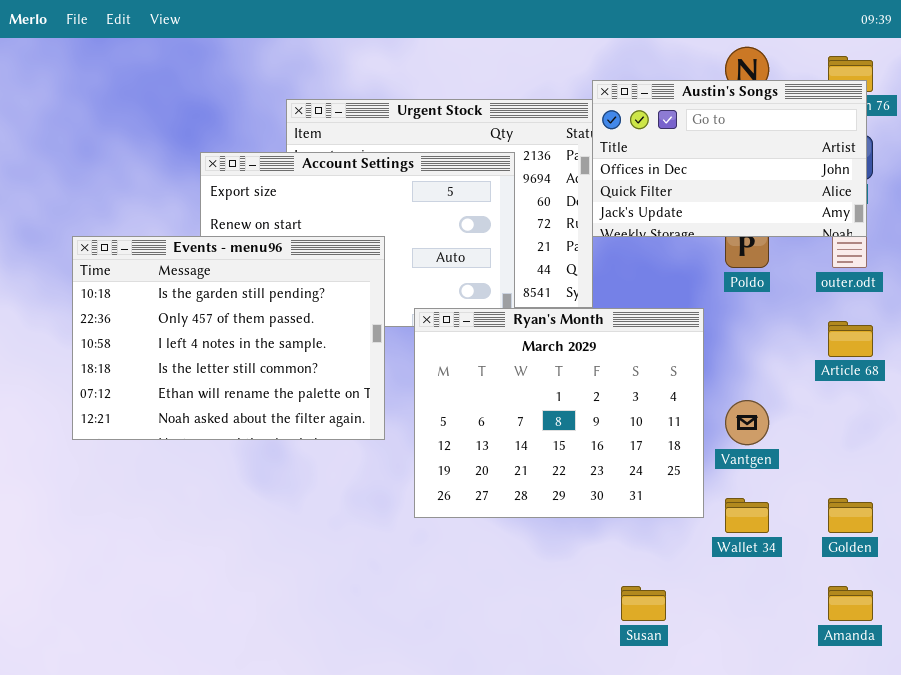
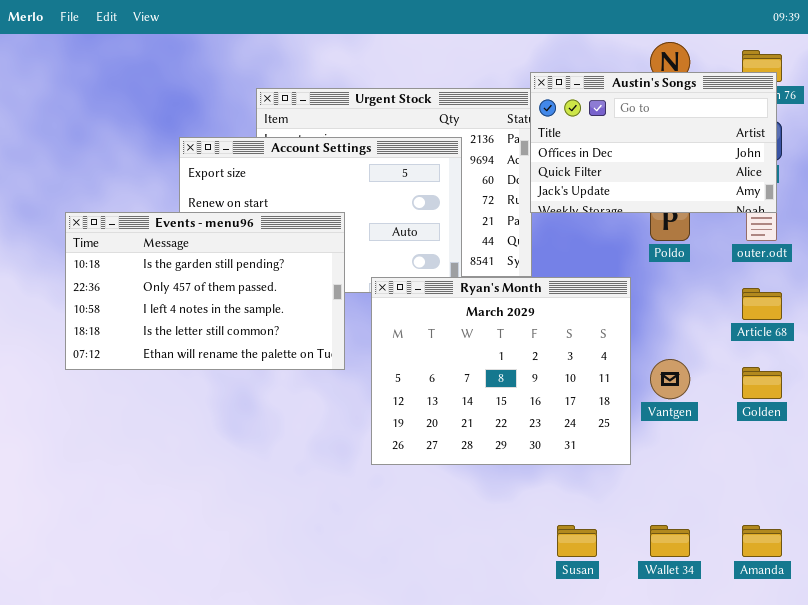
Events - menu96: [72,236,385,440] -> [65,212,345,370], resized
Wallet 34: [725,498,769,533] -> [650,525,690,557], moved
Golden: [828,498,873,533] -> [742,367,782,399], moved

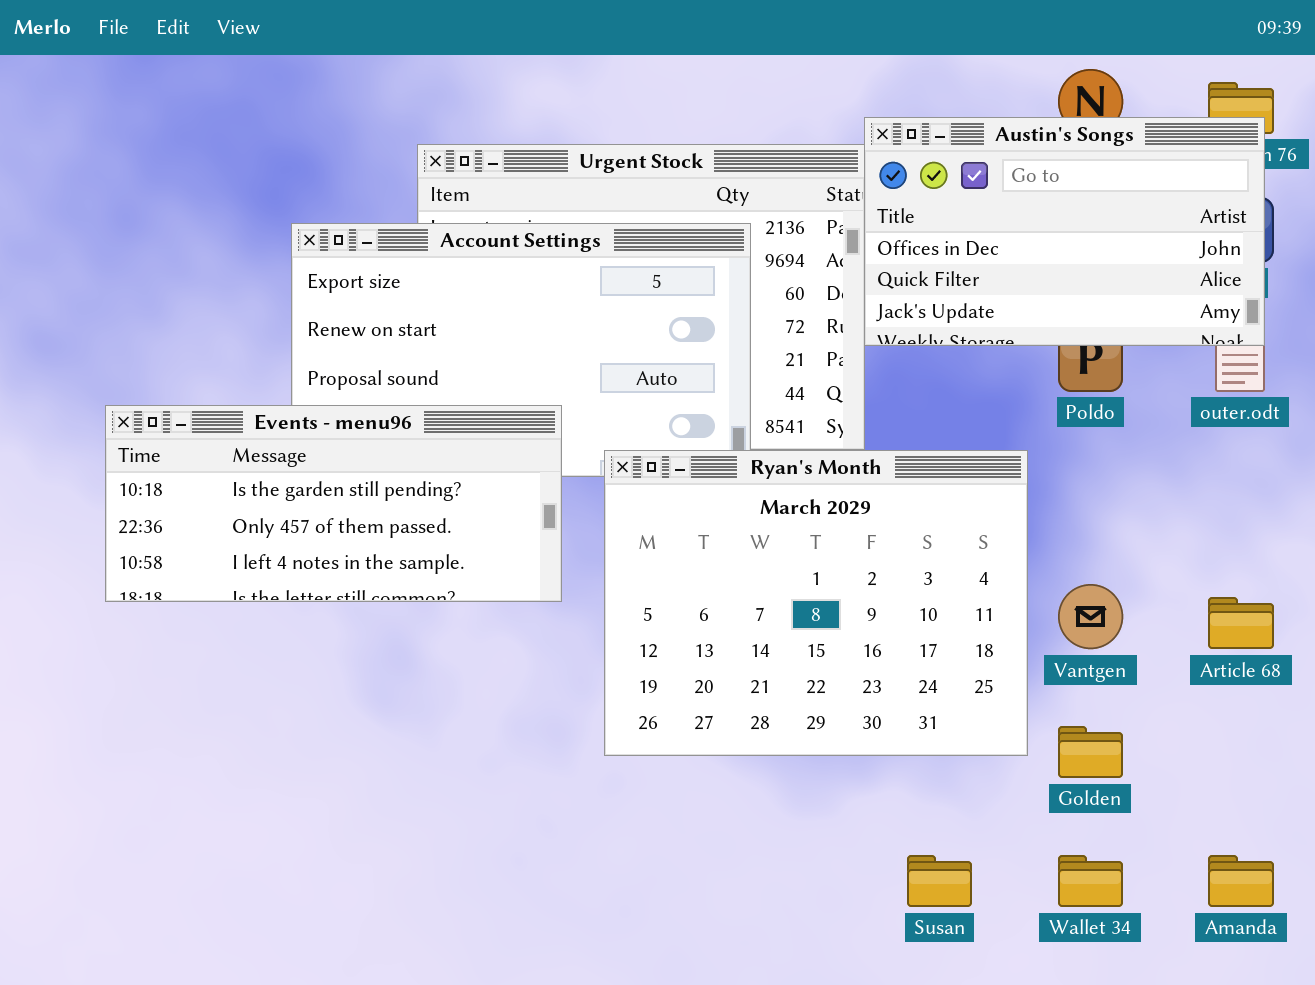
Events - menu96: [65,212,345,370] -> [105,405,562,602], resized
Article 68: [742,288,782,320] -> [1208,597,1274,649], moved
Golden: [742,367,782,399] -> [1058,726,1123,778], moved

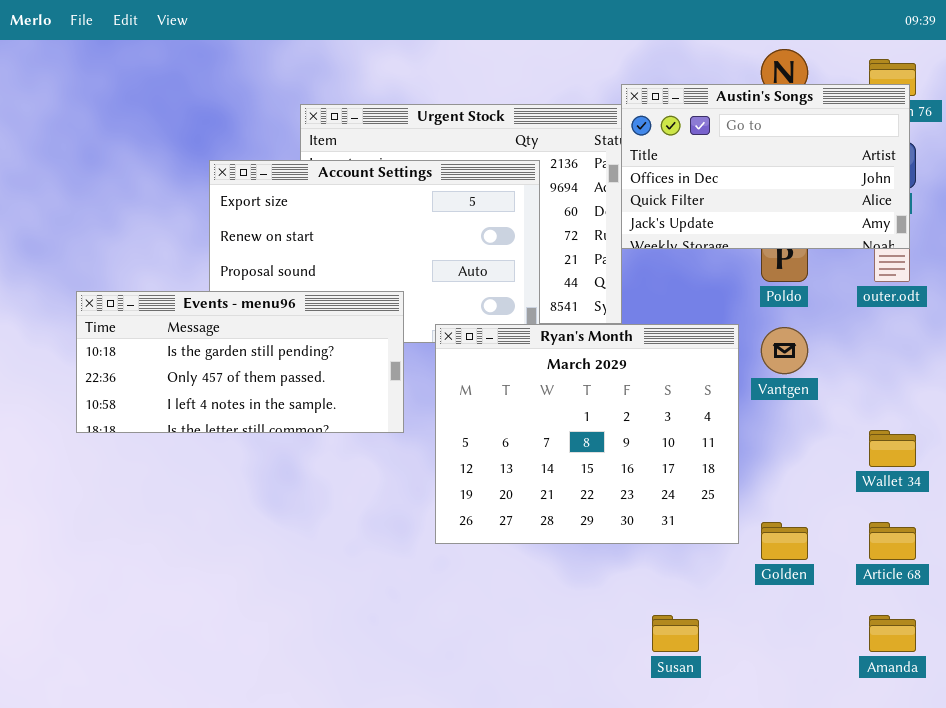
Vantgen: [1058,584,1123,649] -> [761,327,808,374], moved
Article 68: [1208,597,1274,649] -> [869,522,916,560], moved
Wallet 34: [1058,855,1123,907] -> [869,430,916,467], moved

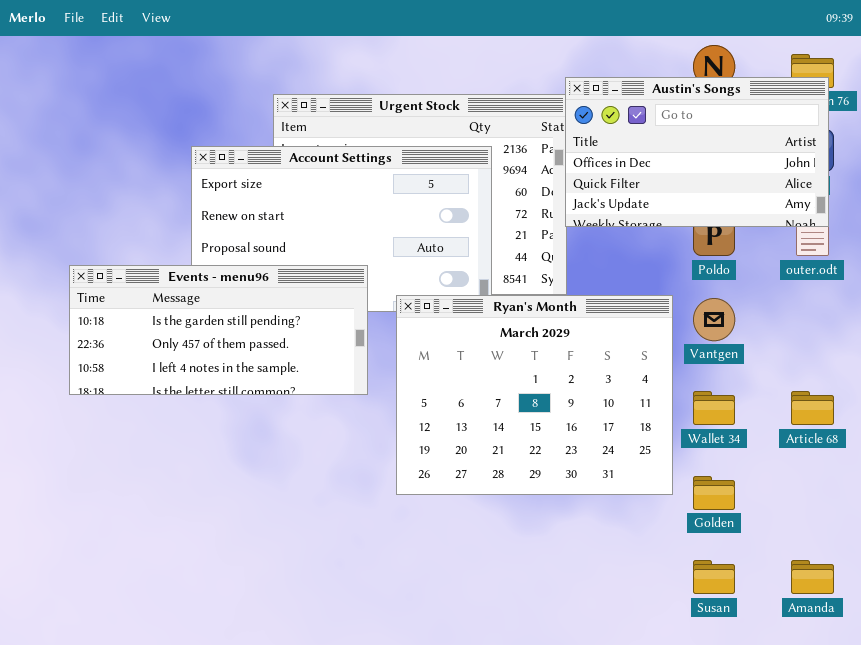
Wallet 34: [869,430,916,467] -> [693,391,735,425], moved
Article 68: [869,522,916,560] -> [791,391,834,425], moved
Susan: [652,615,699,652] -> [693,560,735,594], moved

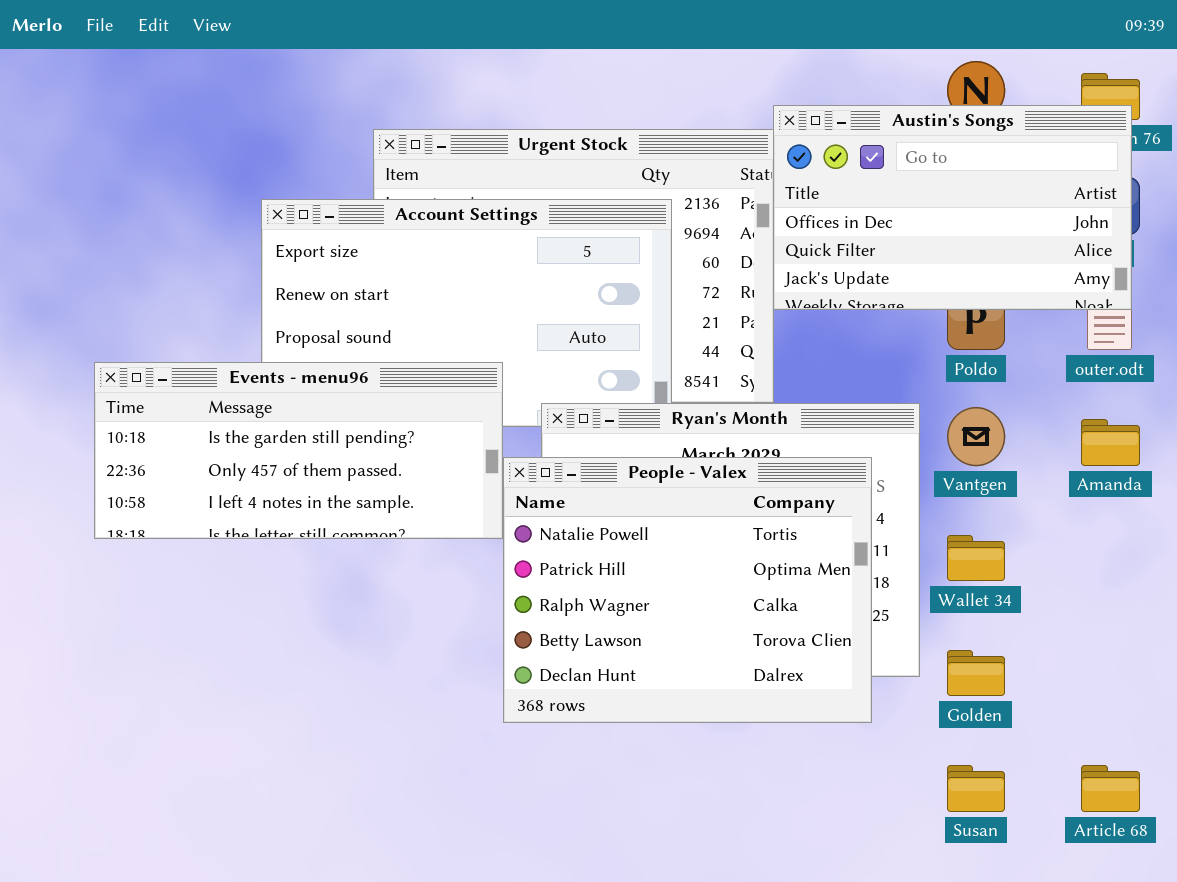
People - Valex: none -> [503,457,872,723], opened
Article 68: [791,391,834,425] -> [1081,765,1140,812], moved
Amanda: [791,560,834,594] -> [1081,419,1140,466], moved

